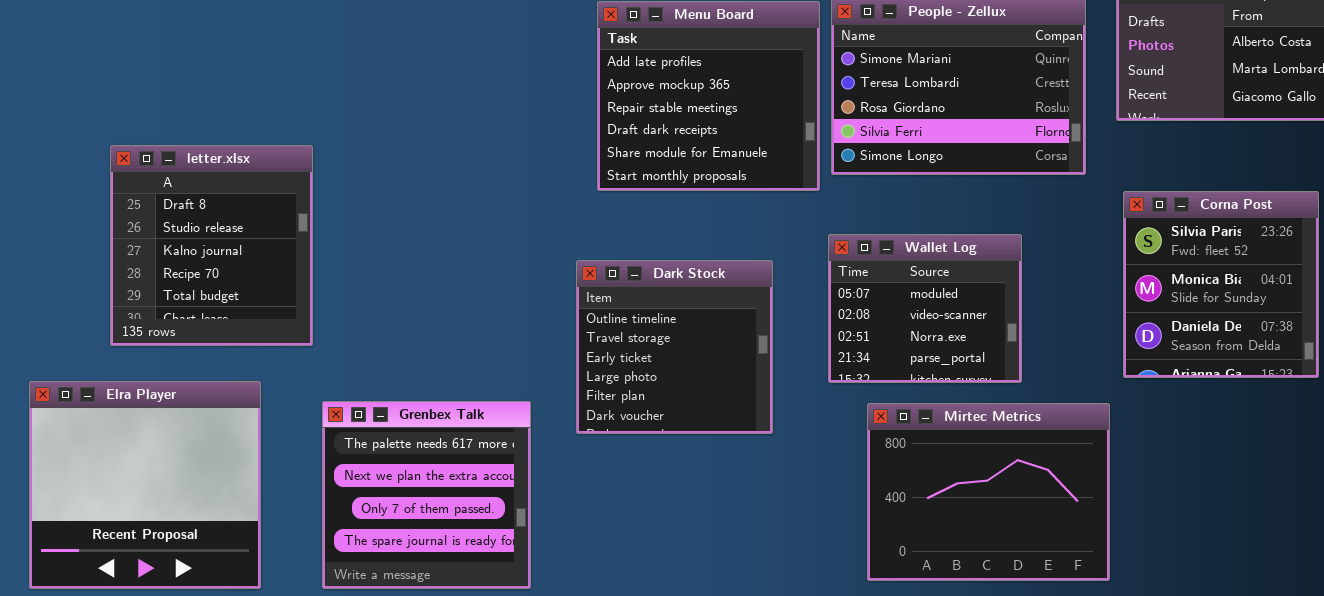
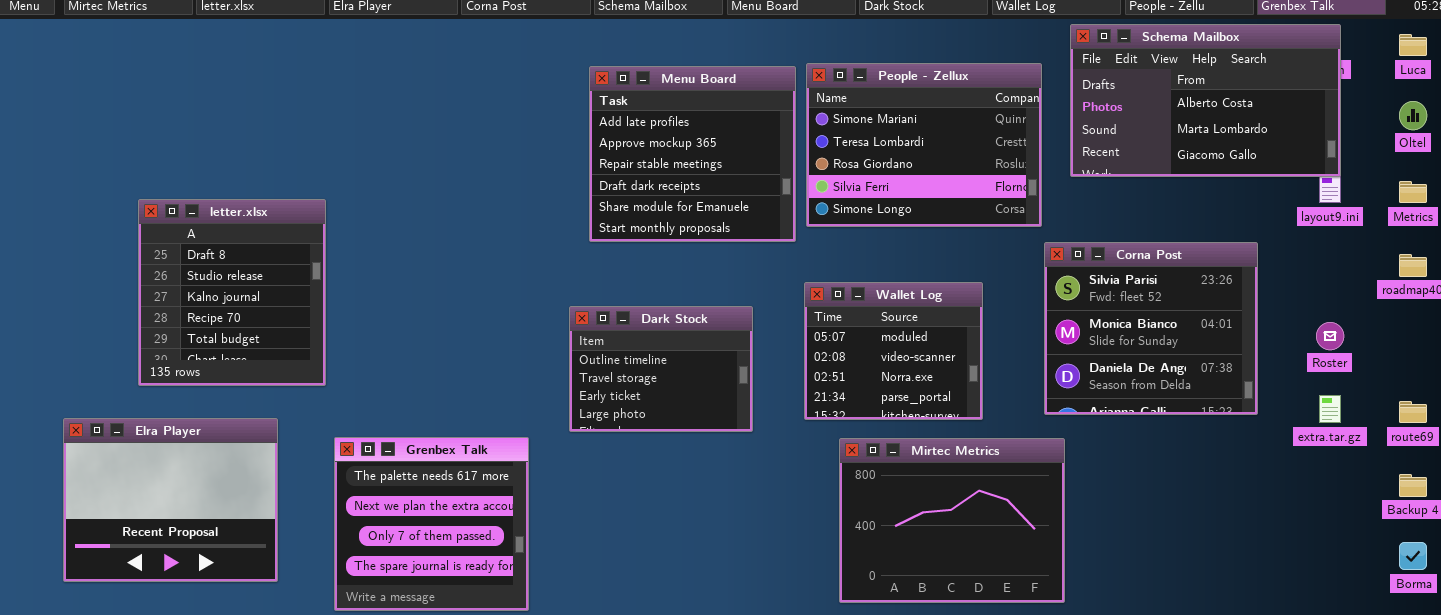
Corna Post: [1123,191,1319,378] -> [1044,242,1258,415], resized
Dark Stock: [576,260,773,434] -> [569,306,753,432], resized
Elra Player: [29,381,261,589] -> [63,418,278,582], resized

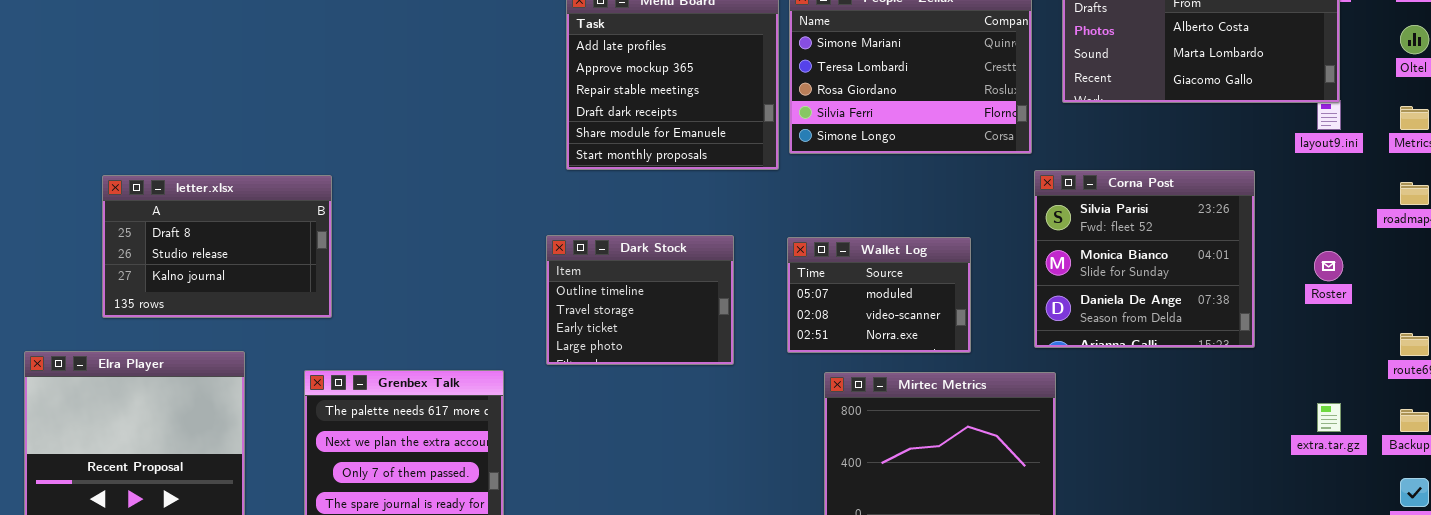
letter.xlsx: [138,199,326,386] -> [102,175,332,318], resized
Wallet Log: [804,282,983,420] -> [787,237,971,353], resized
extra.tar.gz: [1319,395,1341,423] -> [1317,403,1341,432], moved

